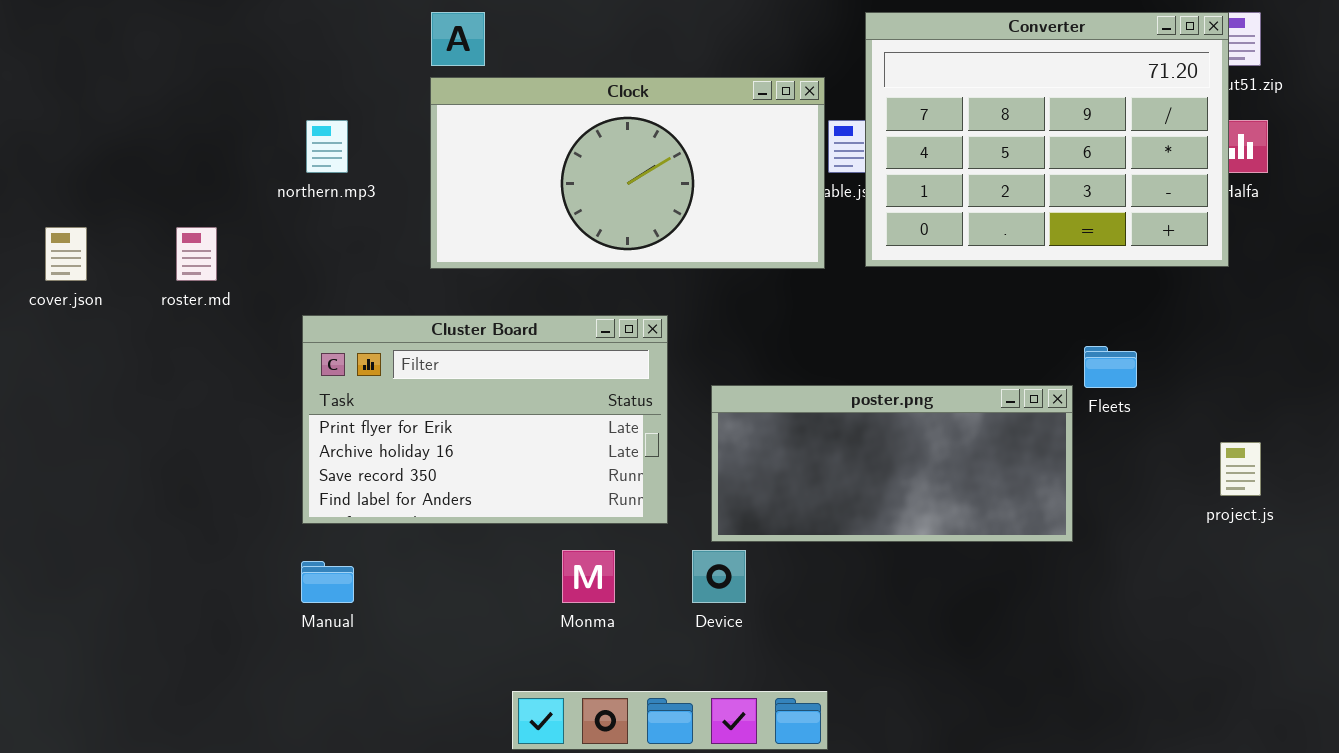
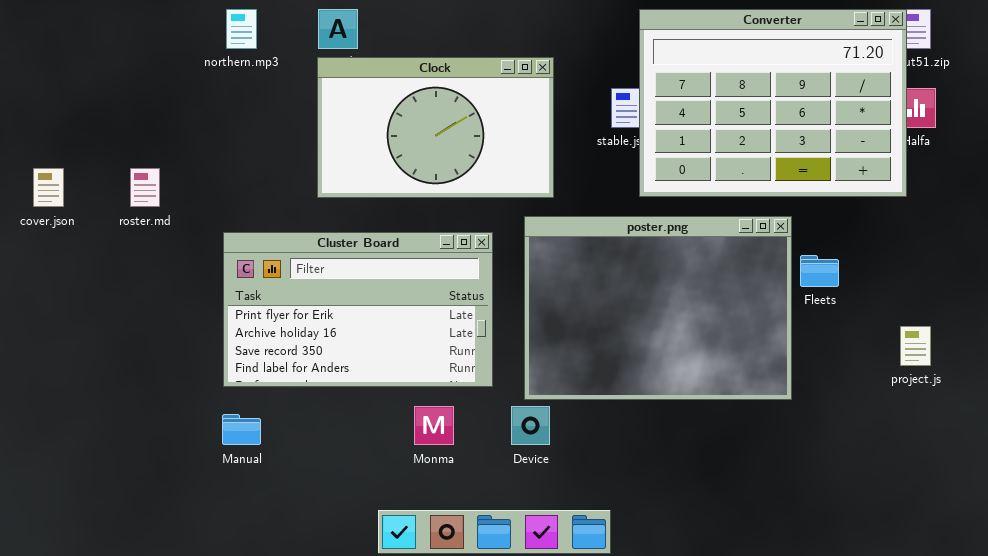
Clock: [430,77,825,269] -> [317,57,554,198], resized
northern.mp3: [306,120,348,173] -> [226,9,257,49], moved
poster.png: [711,385,1073,542] -> [524,216,792,400], resized

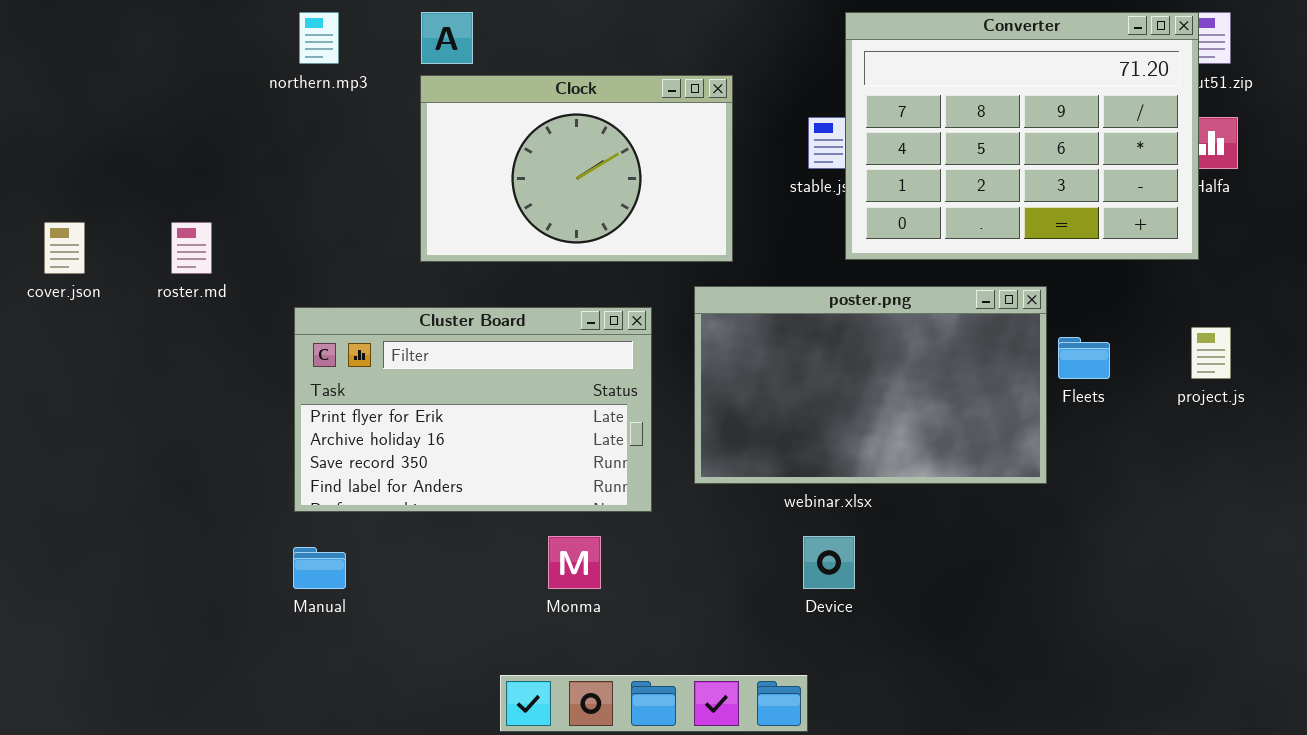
poster.png: [524,216,792,400] -> [694,286,1047,484], resized
project.js: [900,326,931,366] -> [1191,327,1231,379], moved
Device: [511,406,550,445] -> [803,536,855,589], moved

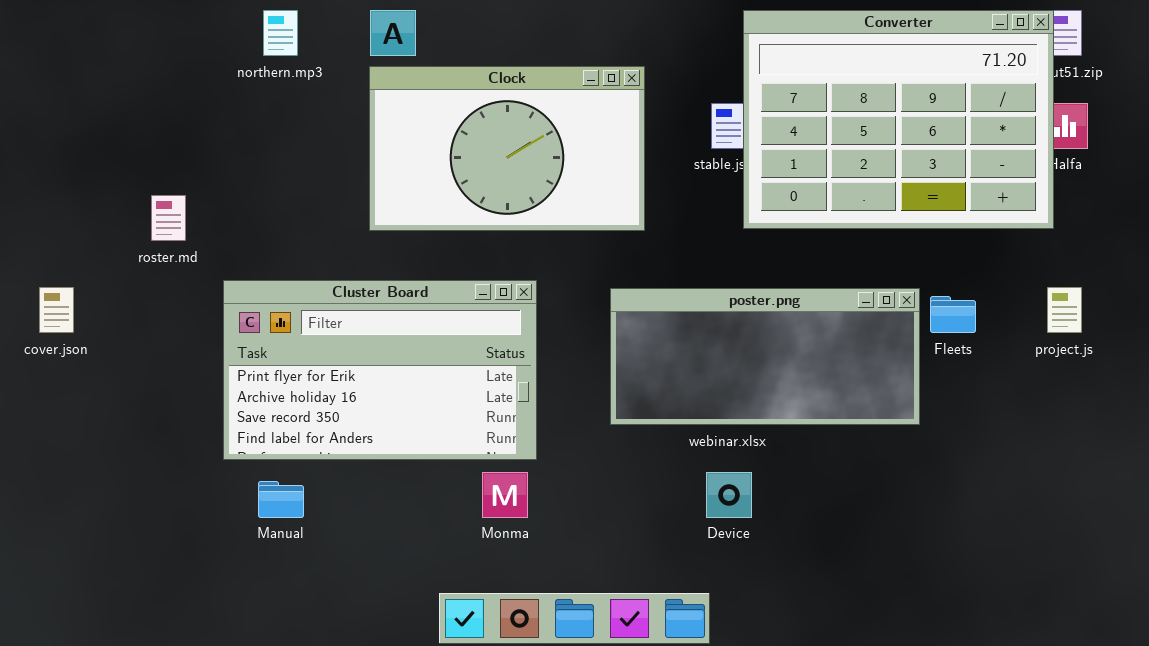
cover.json: [44,222,85,274] -> [39,287,74,333], moved
poster.png: [694,286,1047,484] -> [610,288,920,425], resized
Cluster Board: [294,307,652,512] -> [223,280,537,460], moved

